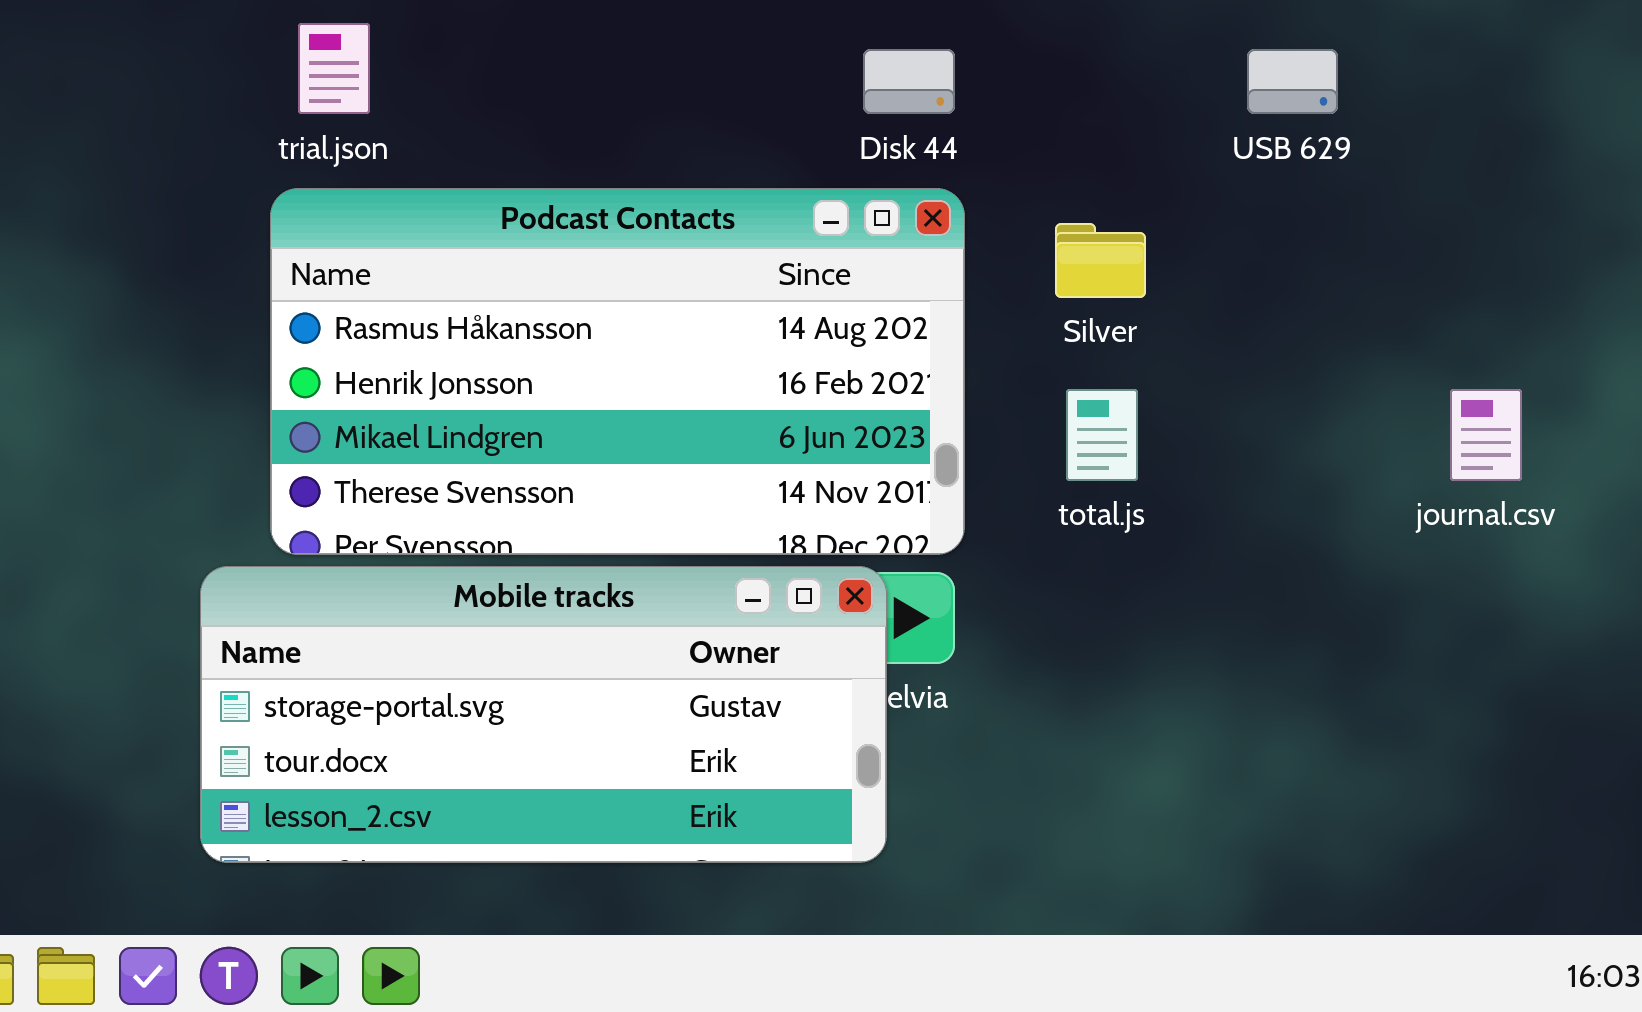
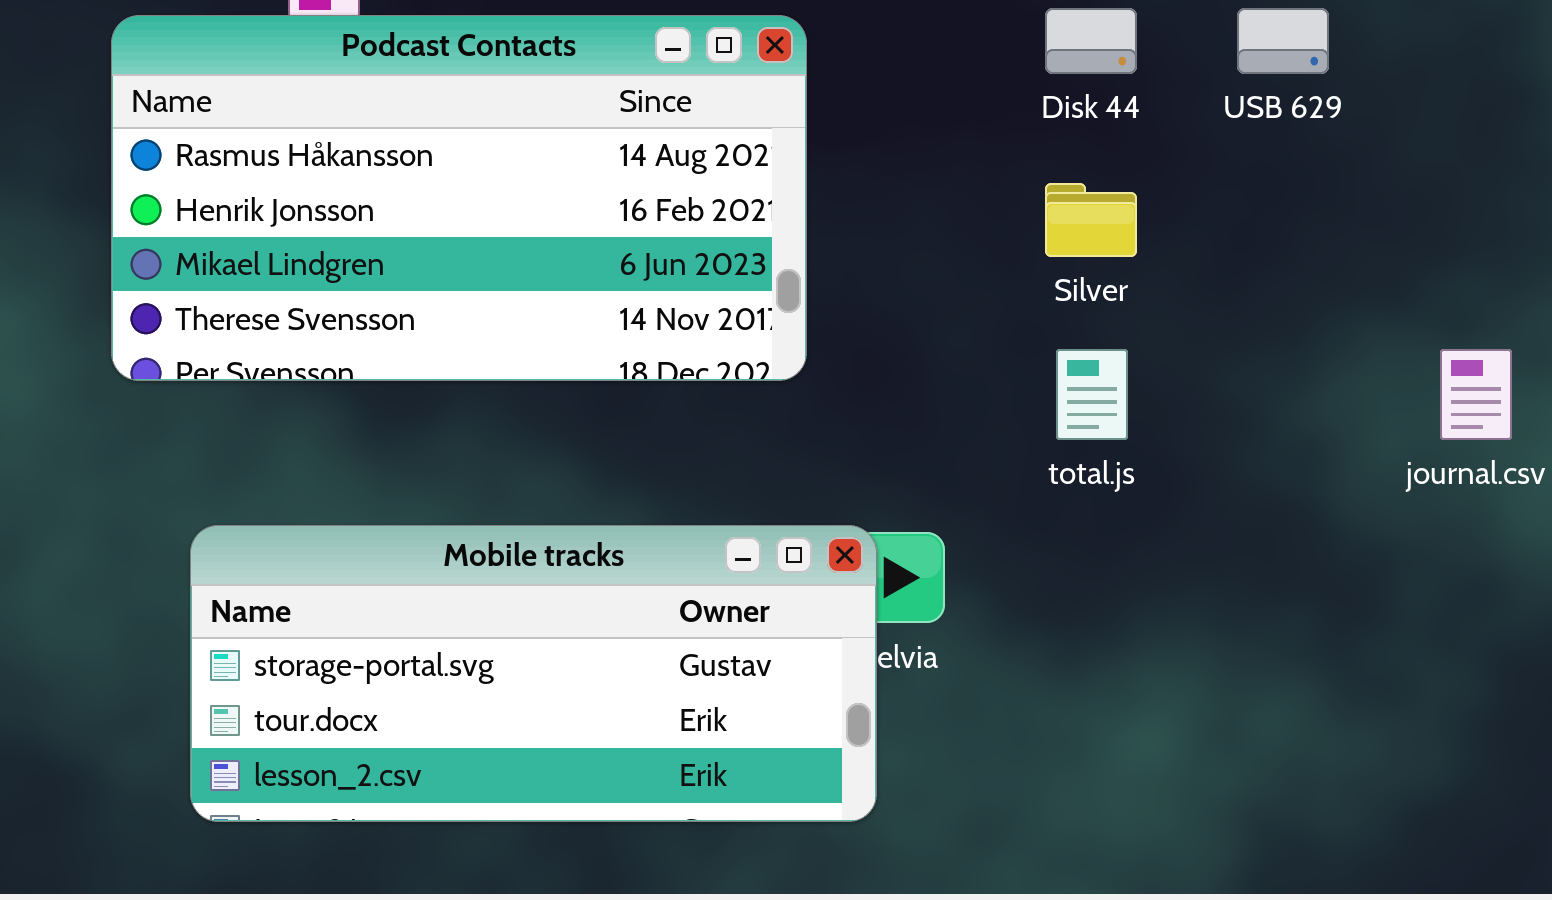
Disk 44: [863,49,955,114] -> [1045,8,1137,74], moved
Podcast Contacts: [270,188,965,555] -> [111,15,807,381], moved

